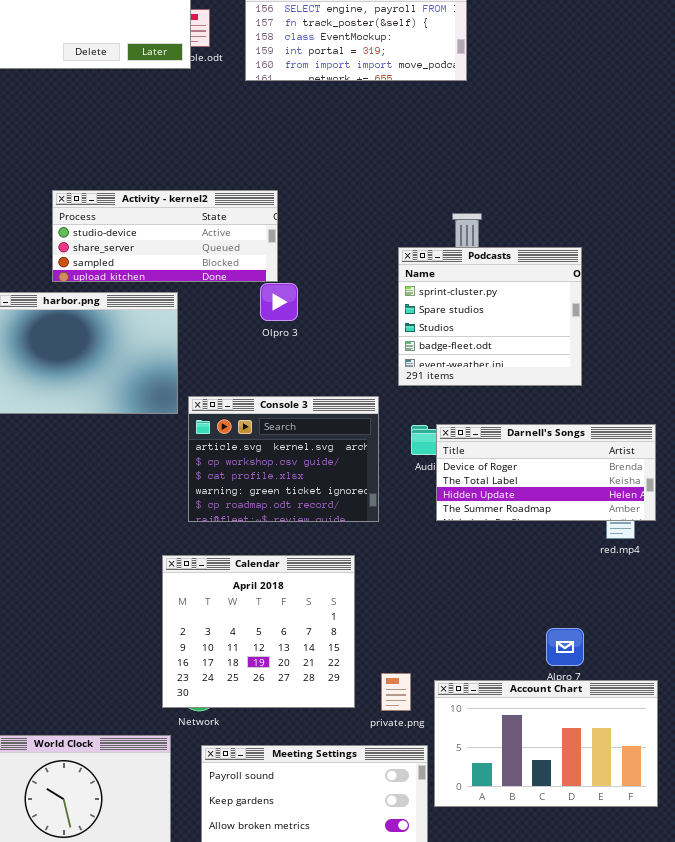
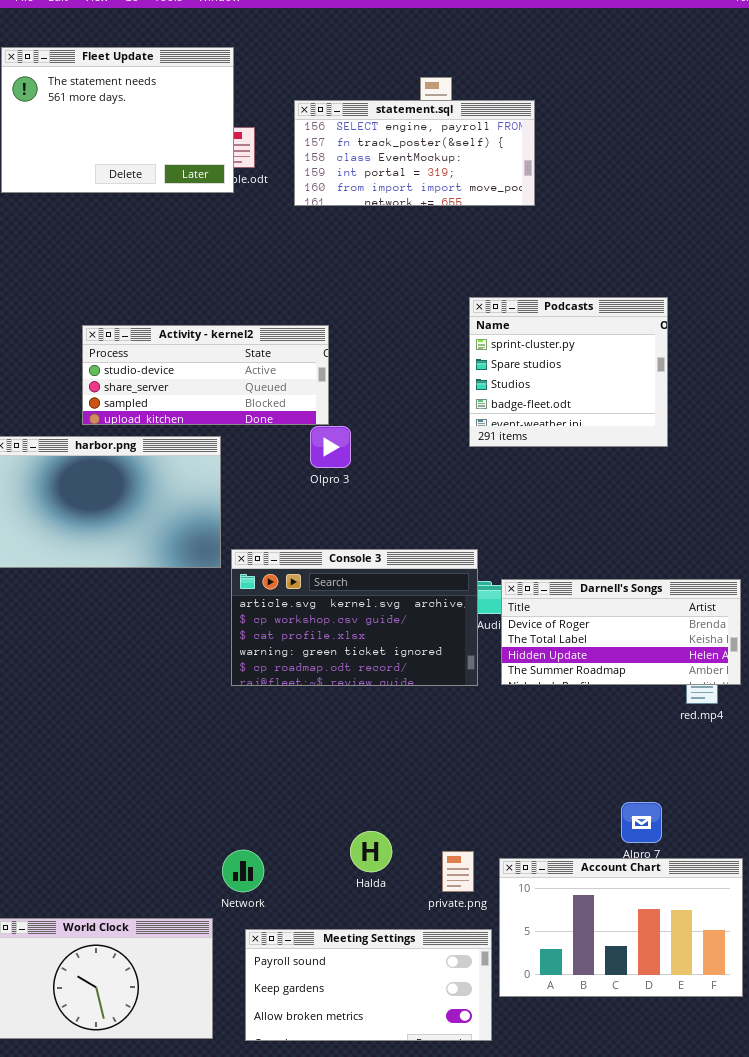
Podcasts: [398,247,582,386] -> [469,297,668,447], moved
Console 3: [188,396,379,522] -> [231,549,478,686], resized
Calendar: [162,555,355,708] -> none, closed

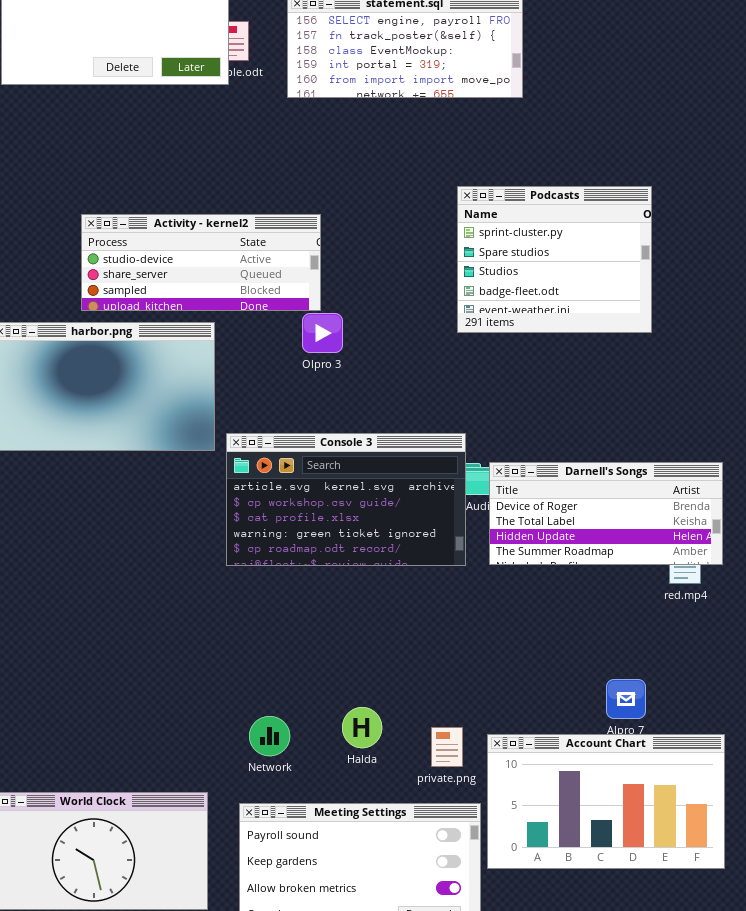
Network: [222,850,264,892] -> [249,716,290,756], moved

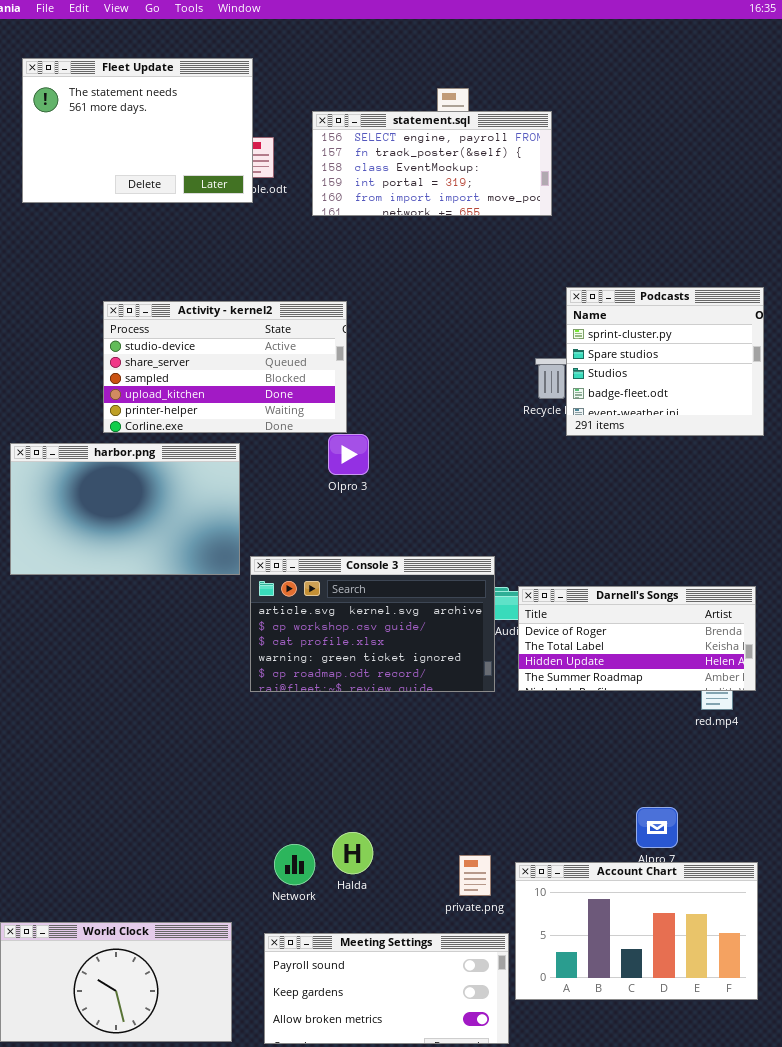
Podcasts: [457,186,652,333] -> [566,287,764,436], moved
Activity - kernel2: [81,214,321,311] -> [103,301,347,433], resized
Halda: [342,707,382,748] -> [332,832,373,874], moved

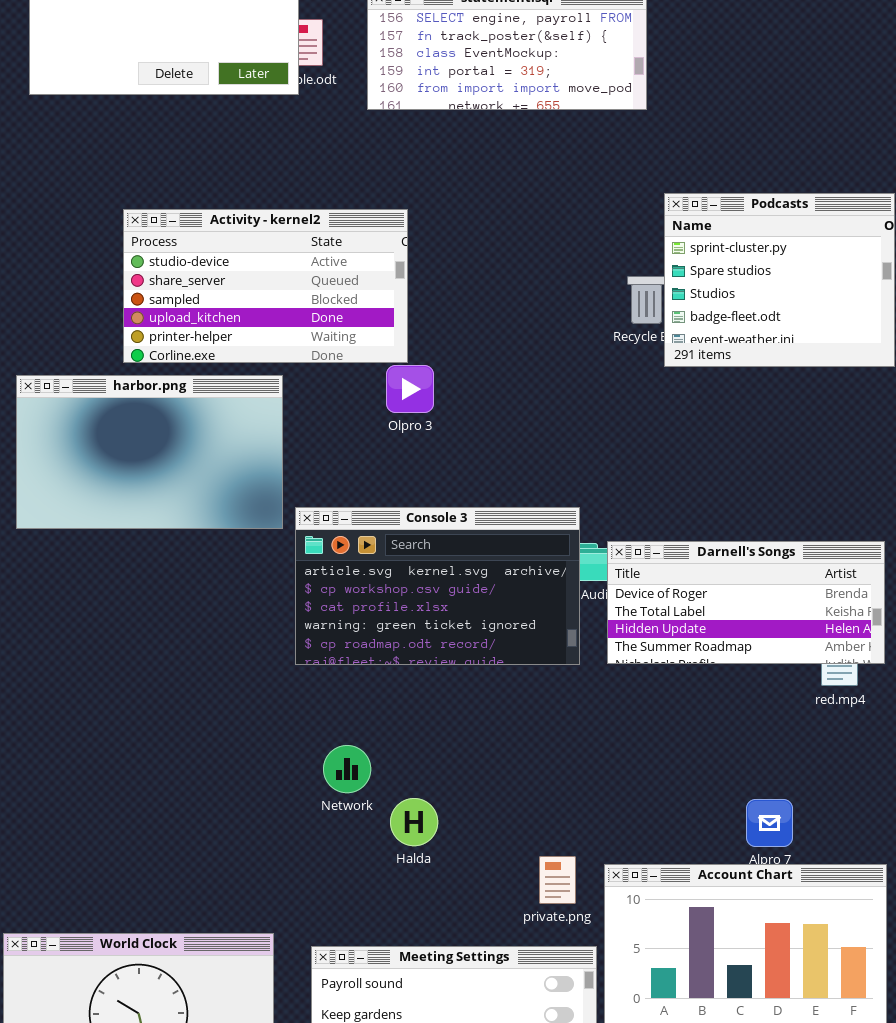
Halda: [332,832,373,874] -> [390,798,438,846], moved
Network: [274,844,315,885] -> [323,745,371,793], moved

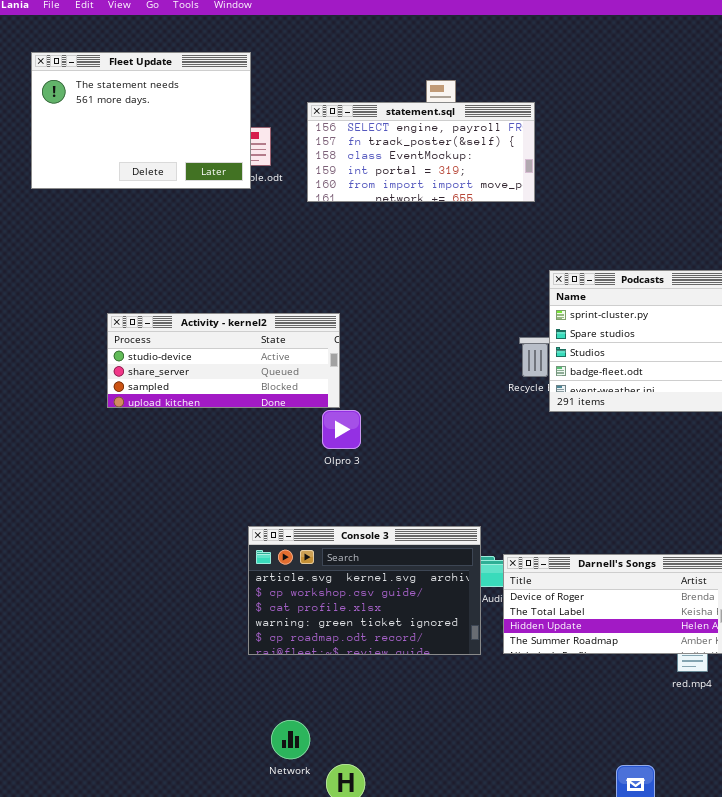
Activity - kernel2: [123,209,408,363] -> [107,313,340,408], resized
harbor.png: [16,375,283,529] -> none, closed

